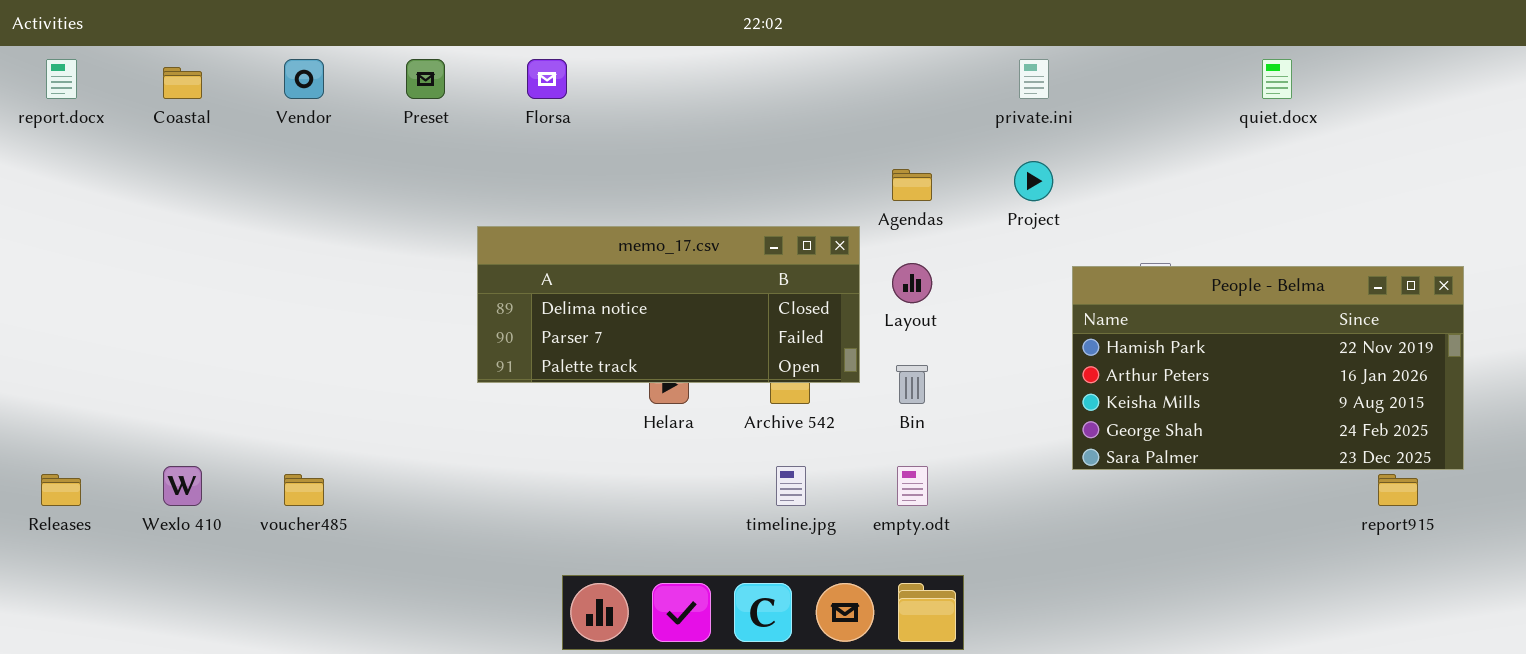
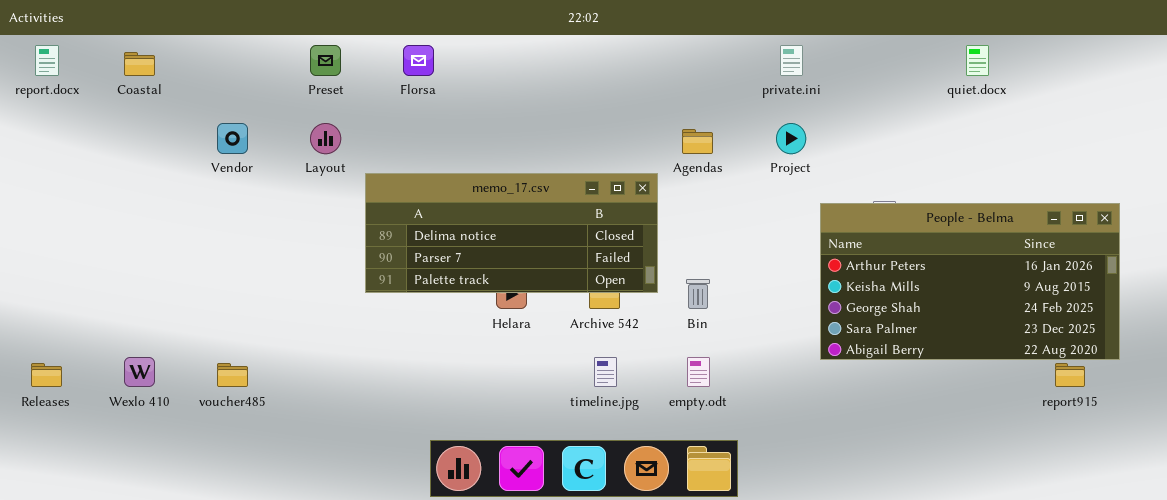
Vendor: [284,59,324,99] -> [217,123,248,154], moved
Layout: [892,263,932,303] -> [310,123,341,154], moved
People - Belma: [1072,266,1464,470] -> [820,203,1120,360], scrolled down 1 row

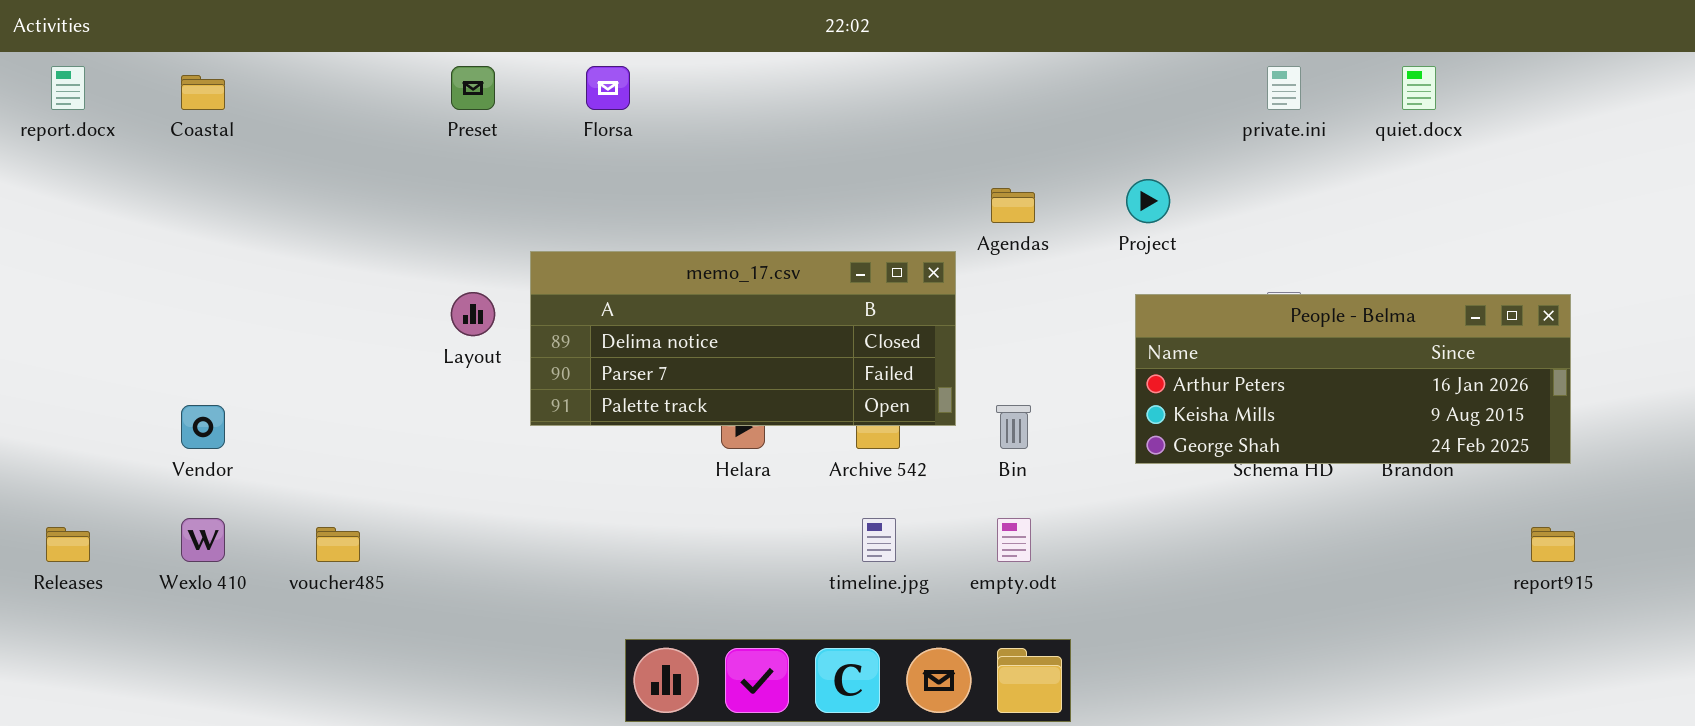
private.ini: [780,45,803,76] -> [1267,66,1301,110], moved
Vendor: [217,123,248,154] -> [181,405,225,449], moved
Layout: [310,123,341,154] -> [451,292,495,336], moved
People - Belma: [820,203,1120,360] -> [1135,294,1571,464], moved, resized

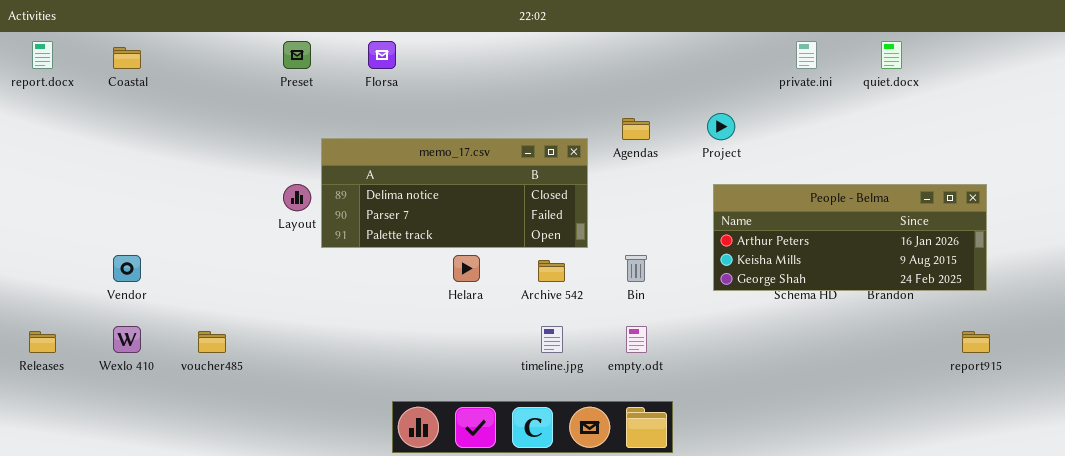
memo_17.csv: [530,251,956,426] -> [321,138,588,248], moved

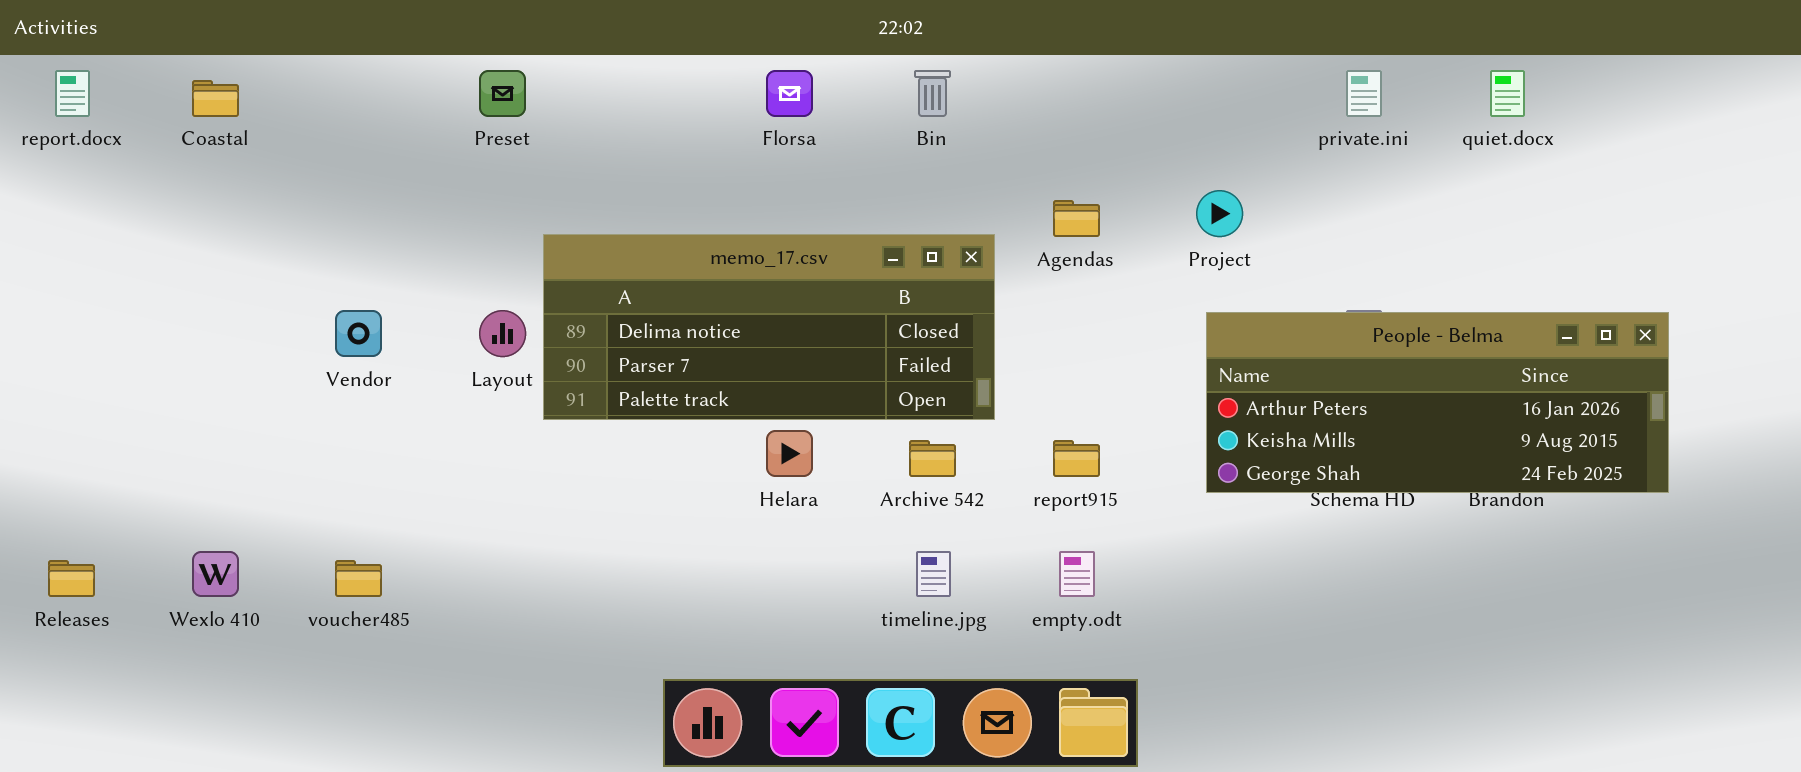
Florsa: [368,41,396,69] -> [766,70,813,117], moved
Vendor: [113,255,141,282] -> [335,310,382,357], moved
Bin: [625,255,647,282] -> [914,70,951,117], moved
report915: [962,331,990,353] -> [1053,440,1100,477], moved

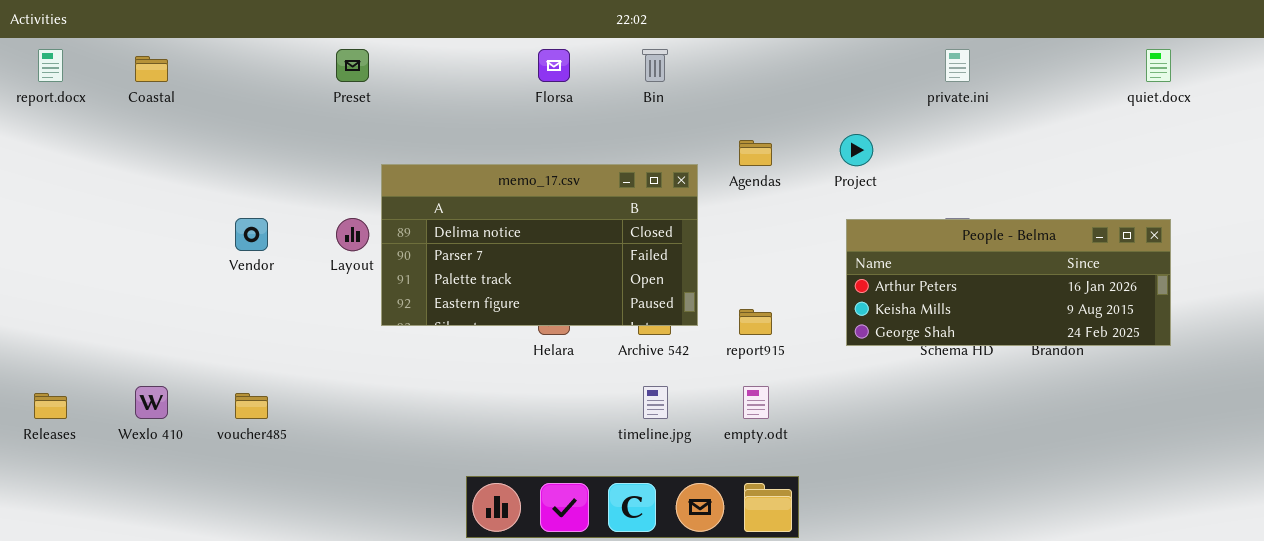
quiet.docx: [1490,70,1525,117] -> [1146,49,1171,82], moved
memo_17.csv: [543,234,995,420] -> [381,164,698,326], resized

